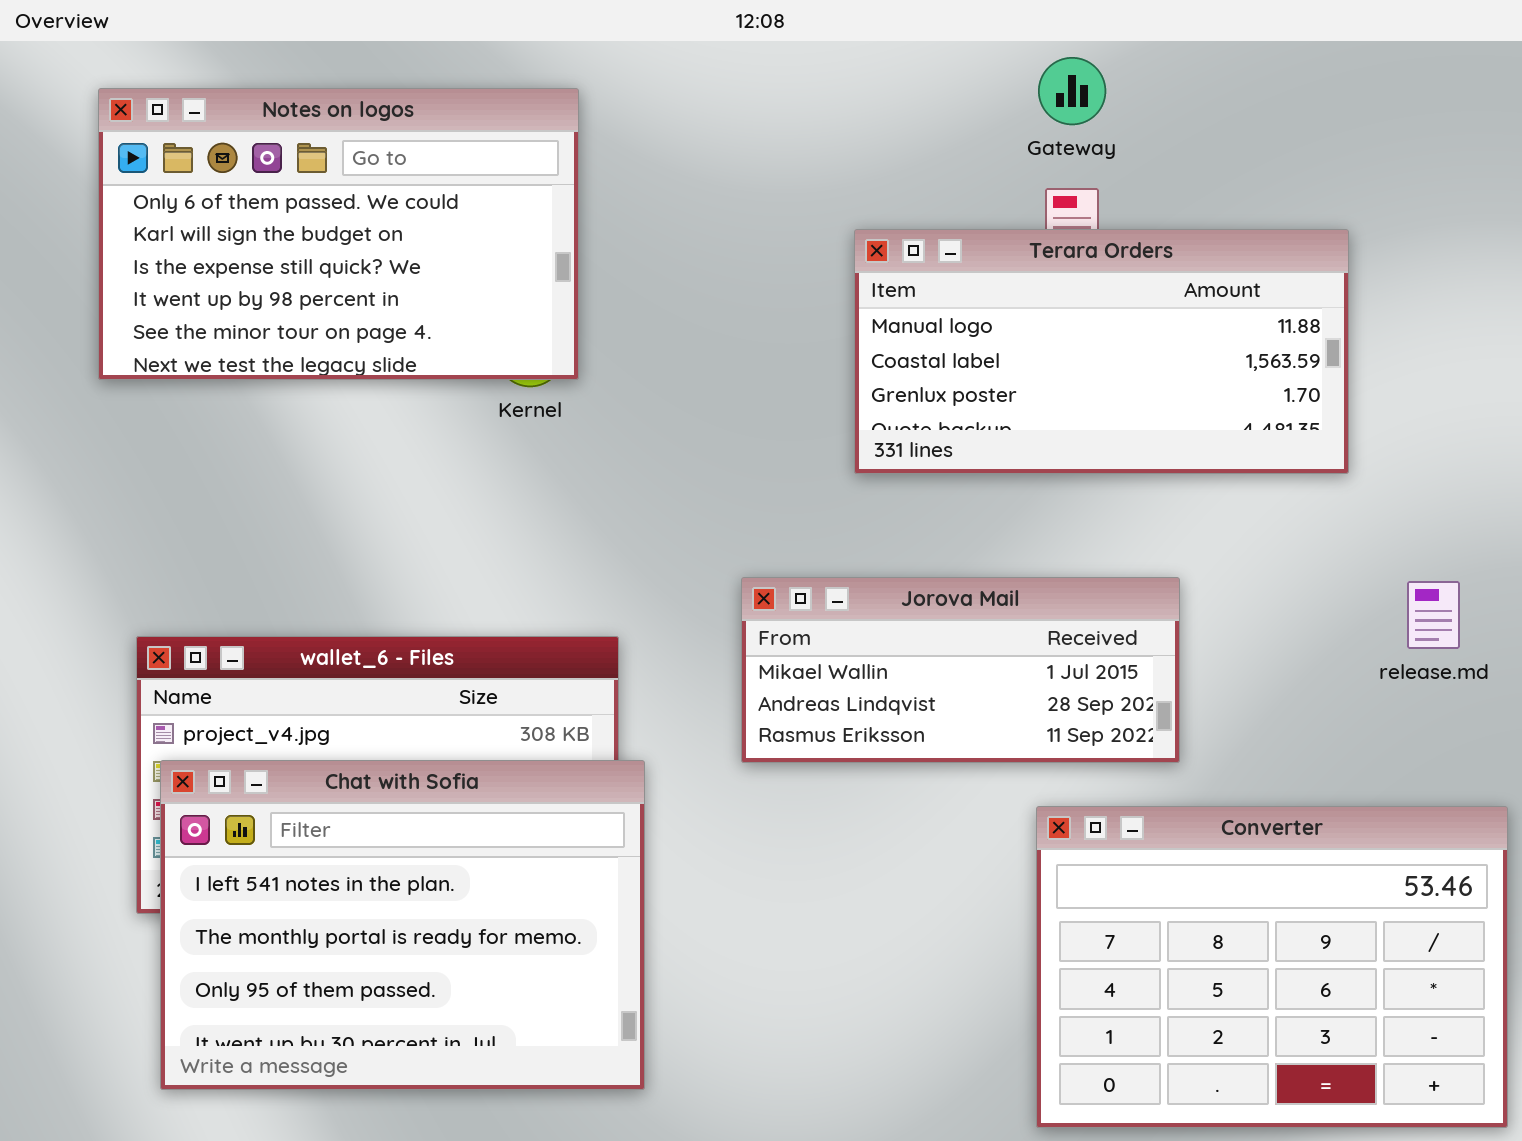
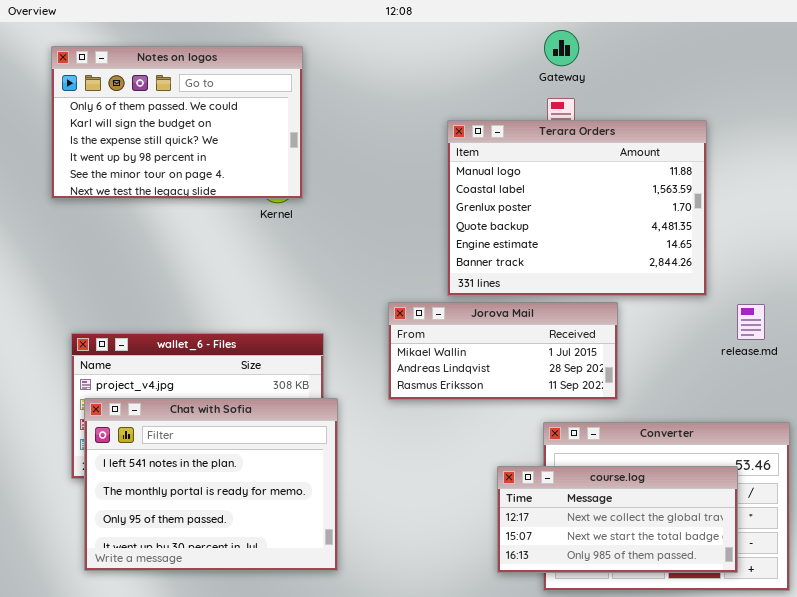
Terara Orders: [854,229,1349,474] -> [447,120,707,296], resized
course.log: none -> [497,466,738,573], opened

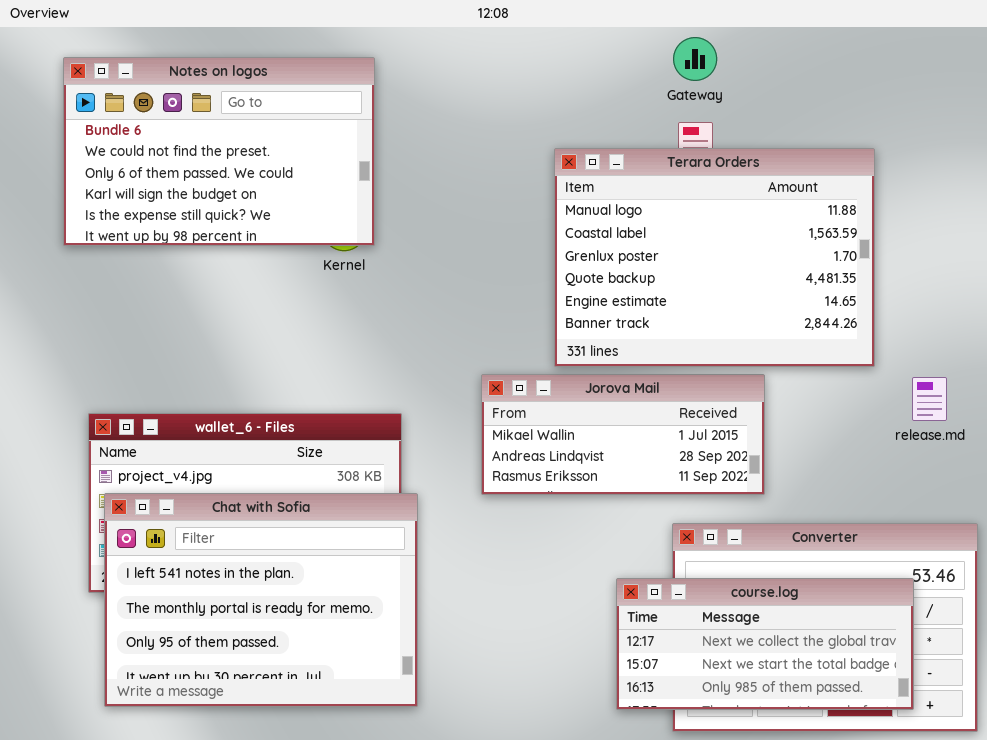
Notes on logos: [51,46,303,199] -> [63,57,375,246], scrolled up 2 rows

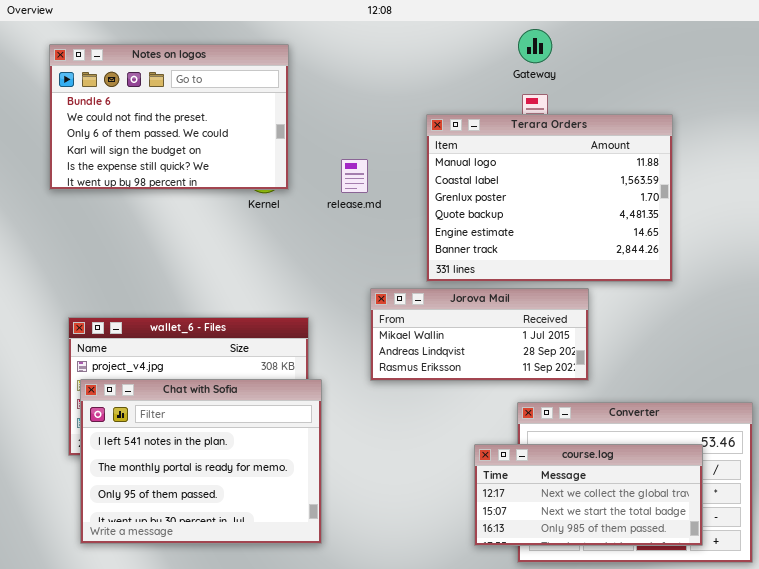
release.md: [912,377,947,421] -> [341,159,368,193], moved

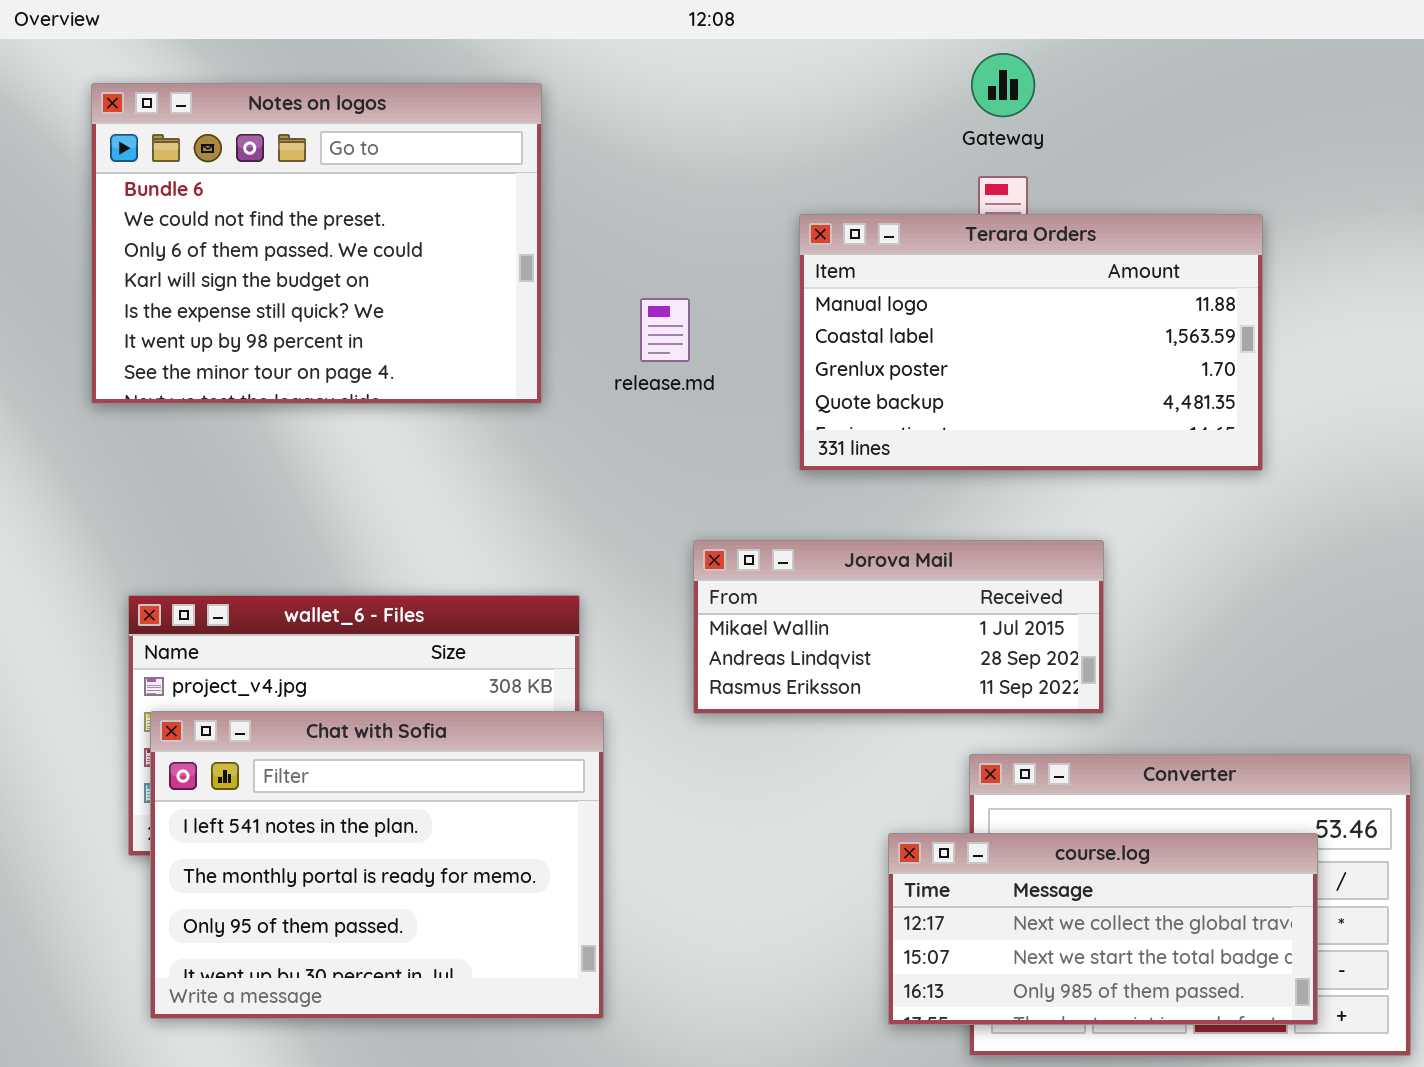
Notes on logos: [49,44,289,190] -> [91,83,542,404], resized
Terara Orders: [426,114,673,282] -> [799,214,1263,471], resized

